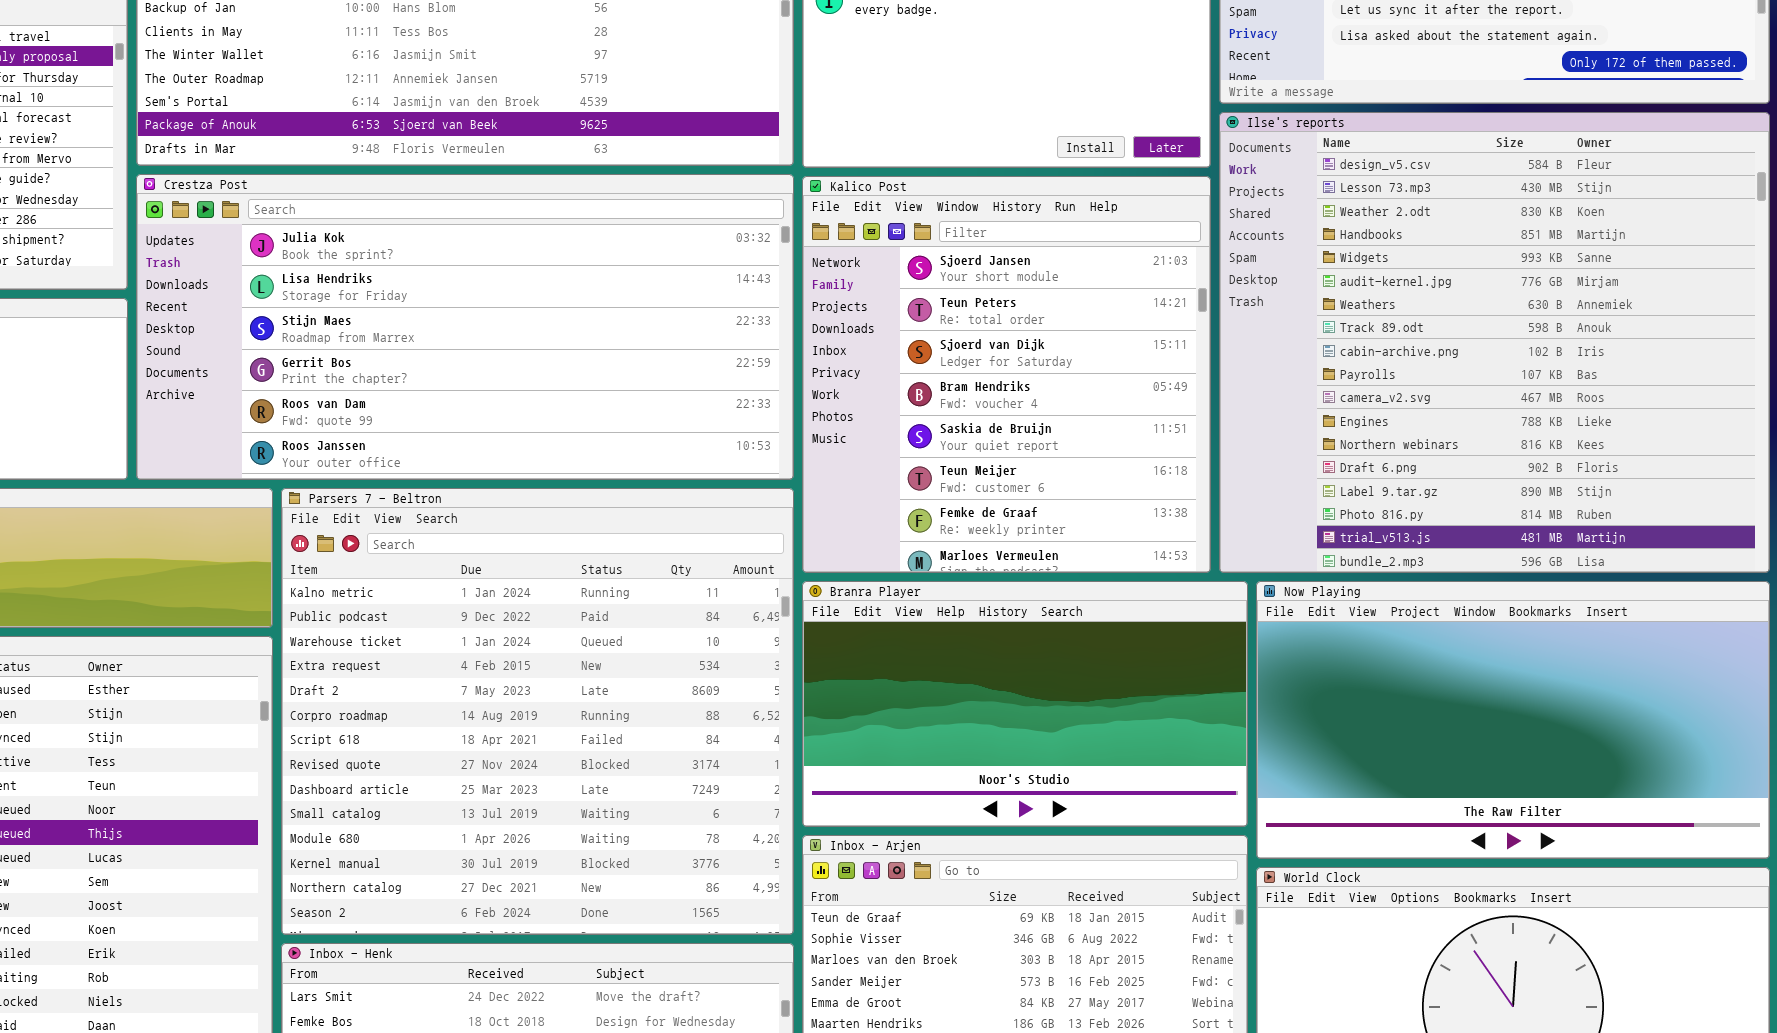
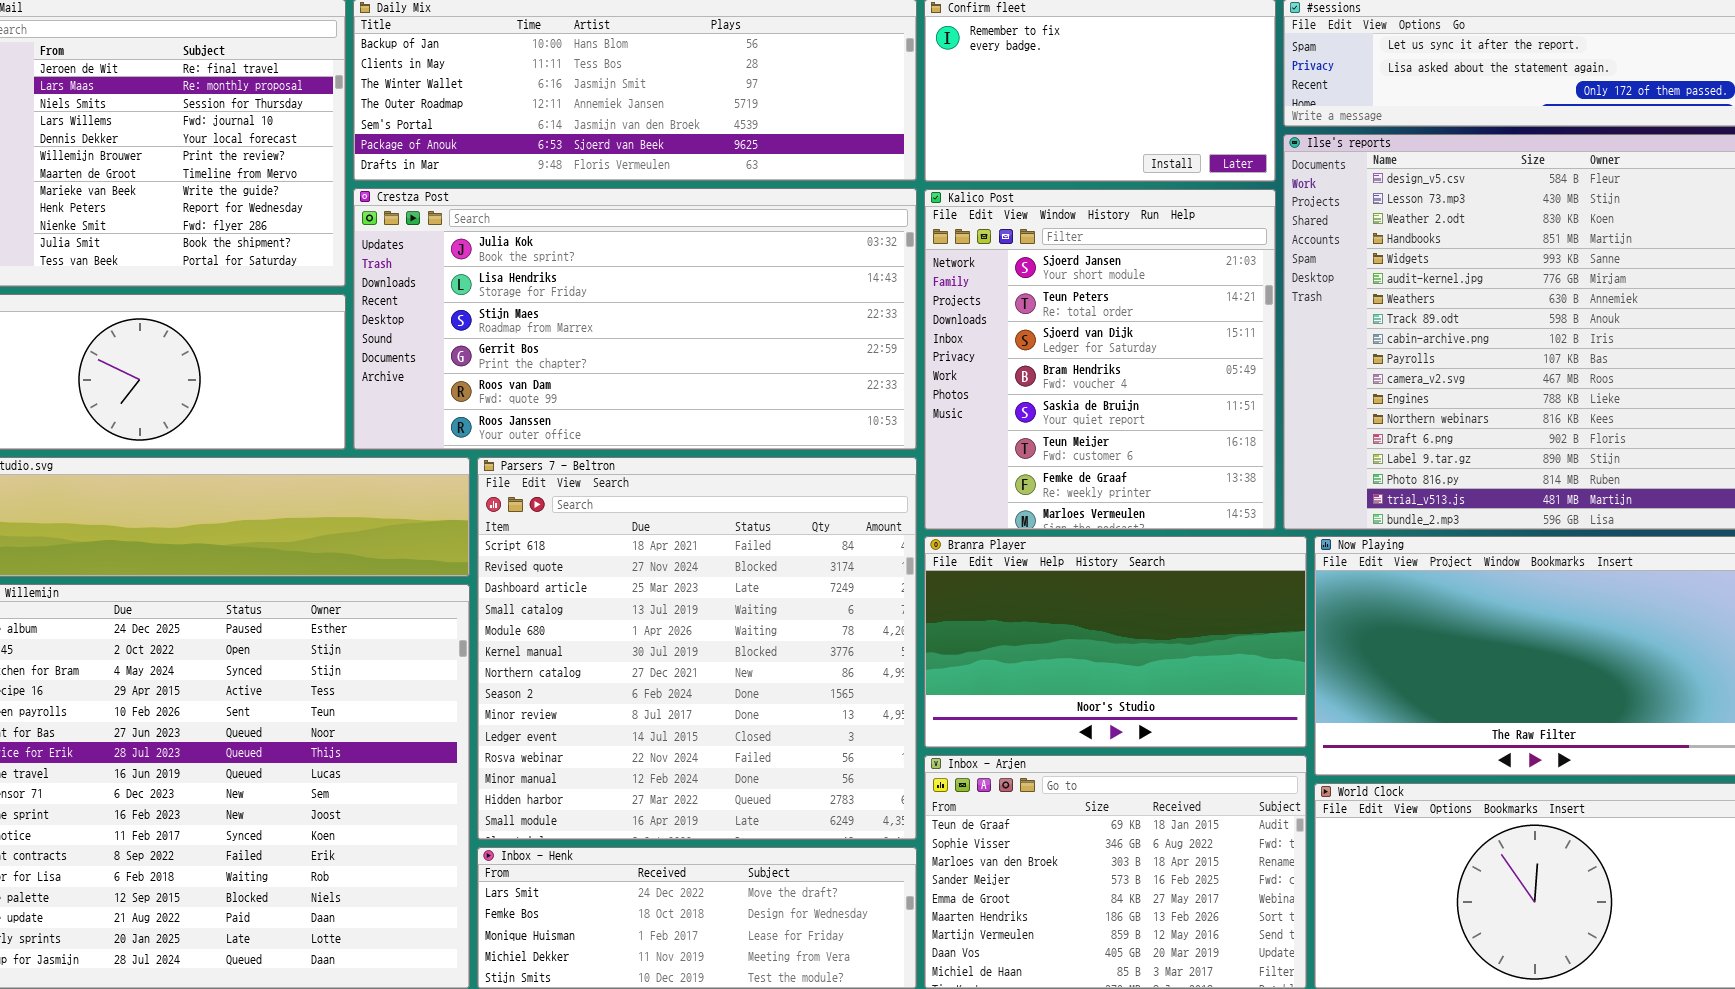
Parsers 7 - Beltron: [281,488,794,935] -> [477,457,917,840], scrolled down 6 rows

